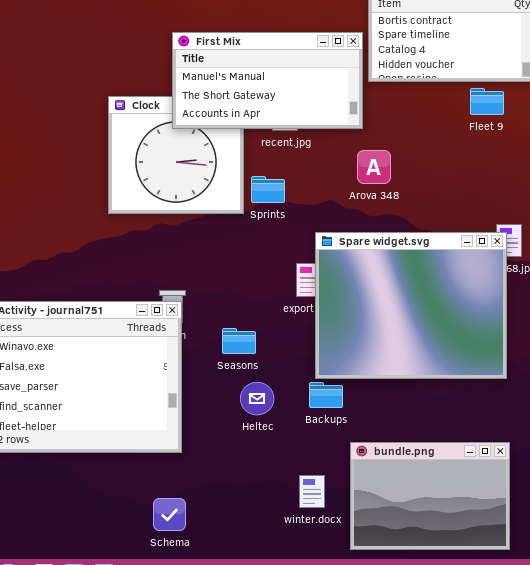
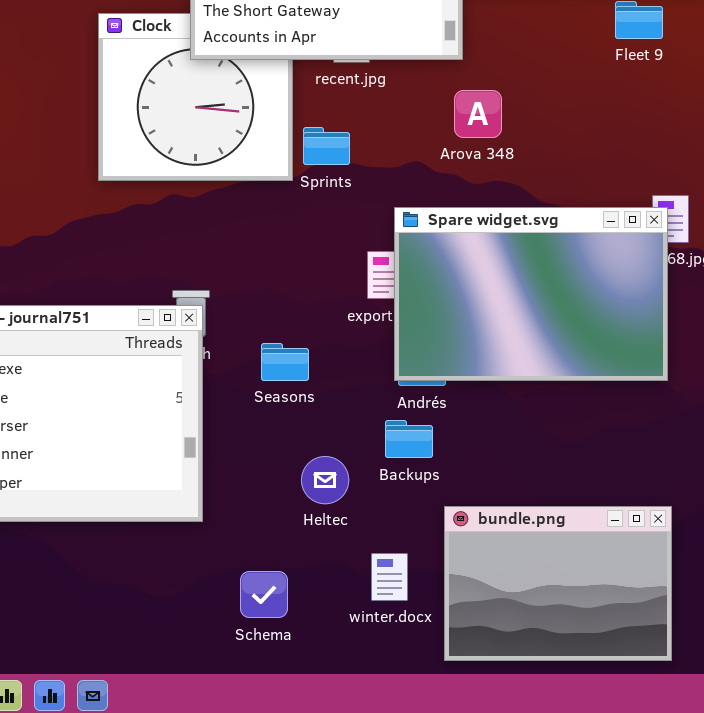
Spare widget.svg: [315,232,507,379] -> [394,207,668,381], resized
Heltec: [240,382,274,415] -> [301,456,349,504], moved
Schema: [153,498,186,531] -> [240,571,288,618], moved

